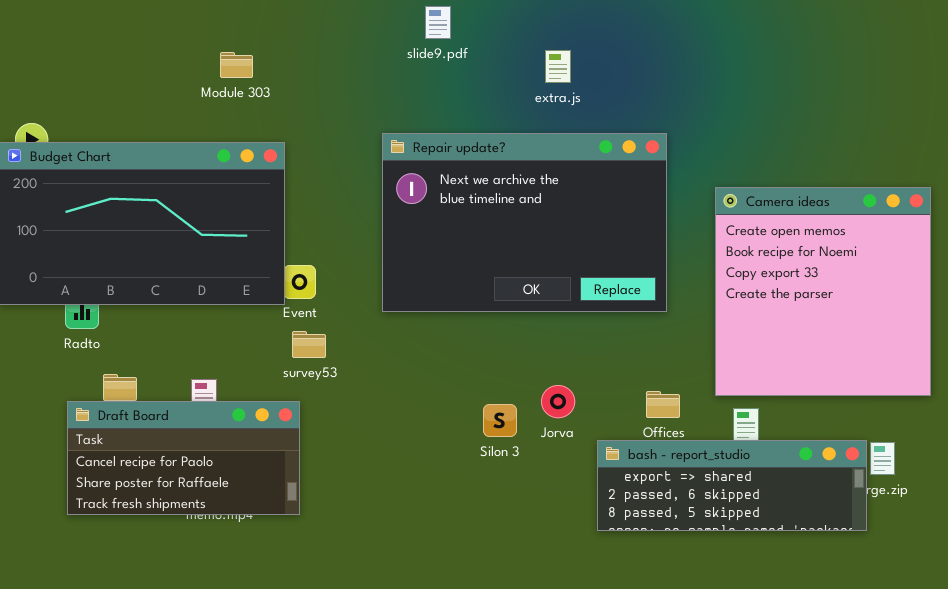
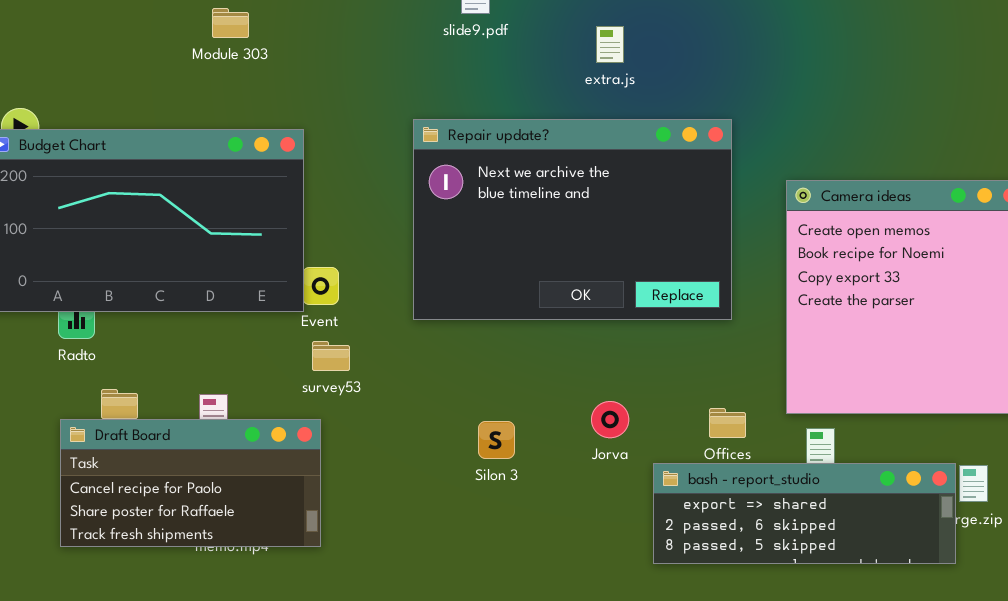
Module 303: [220,52,253,78] -> [212,8,249,38], moved
Silon 3: [483,404,517,437] -> [478,421,515,459], moved

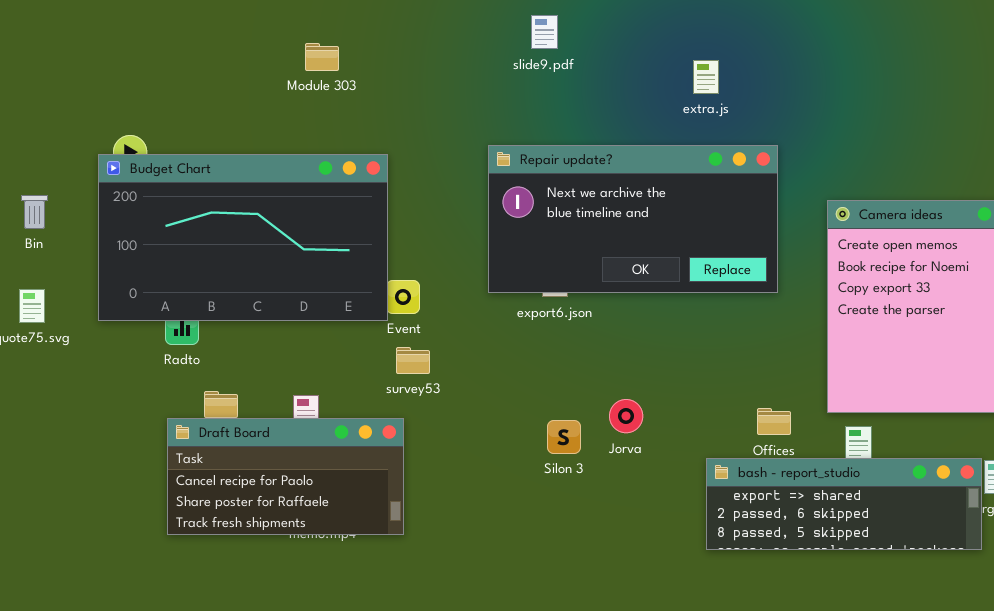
extra.js: [596,26,624,63] -> [693,60,719,94], moved
Repair update?: [413,119,732,320] -> [488,145,778,293], resized
Jorva: [591,401,629,438] -> [609,399,643,433], moved

